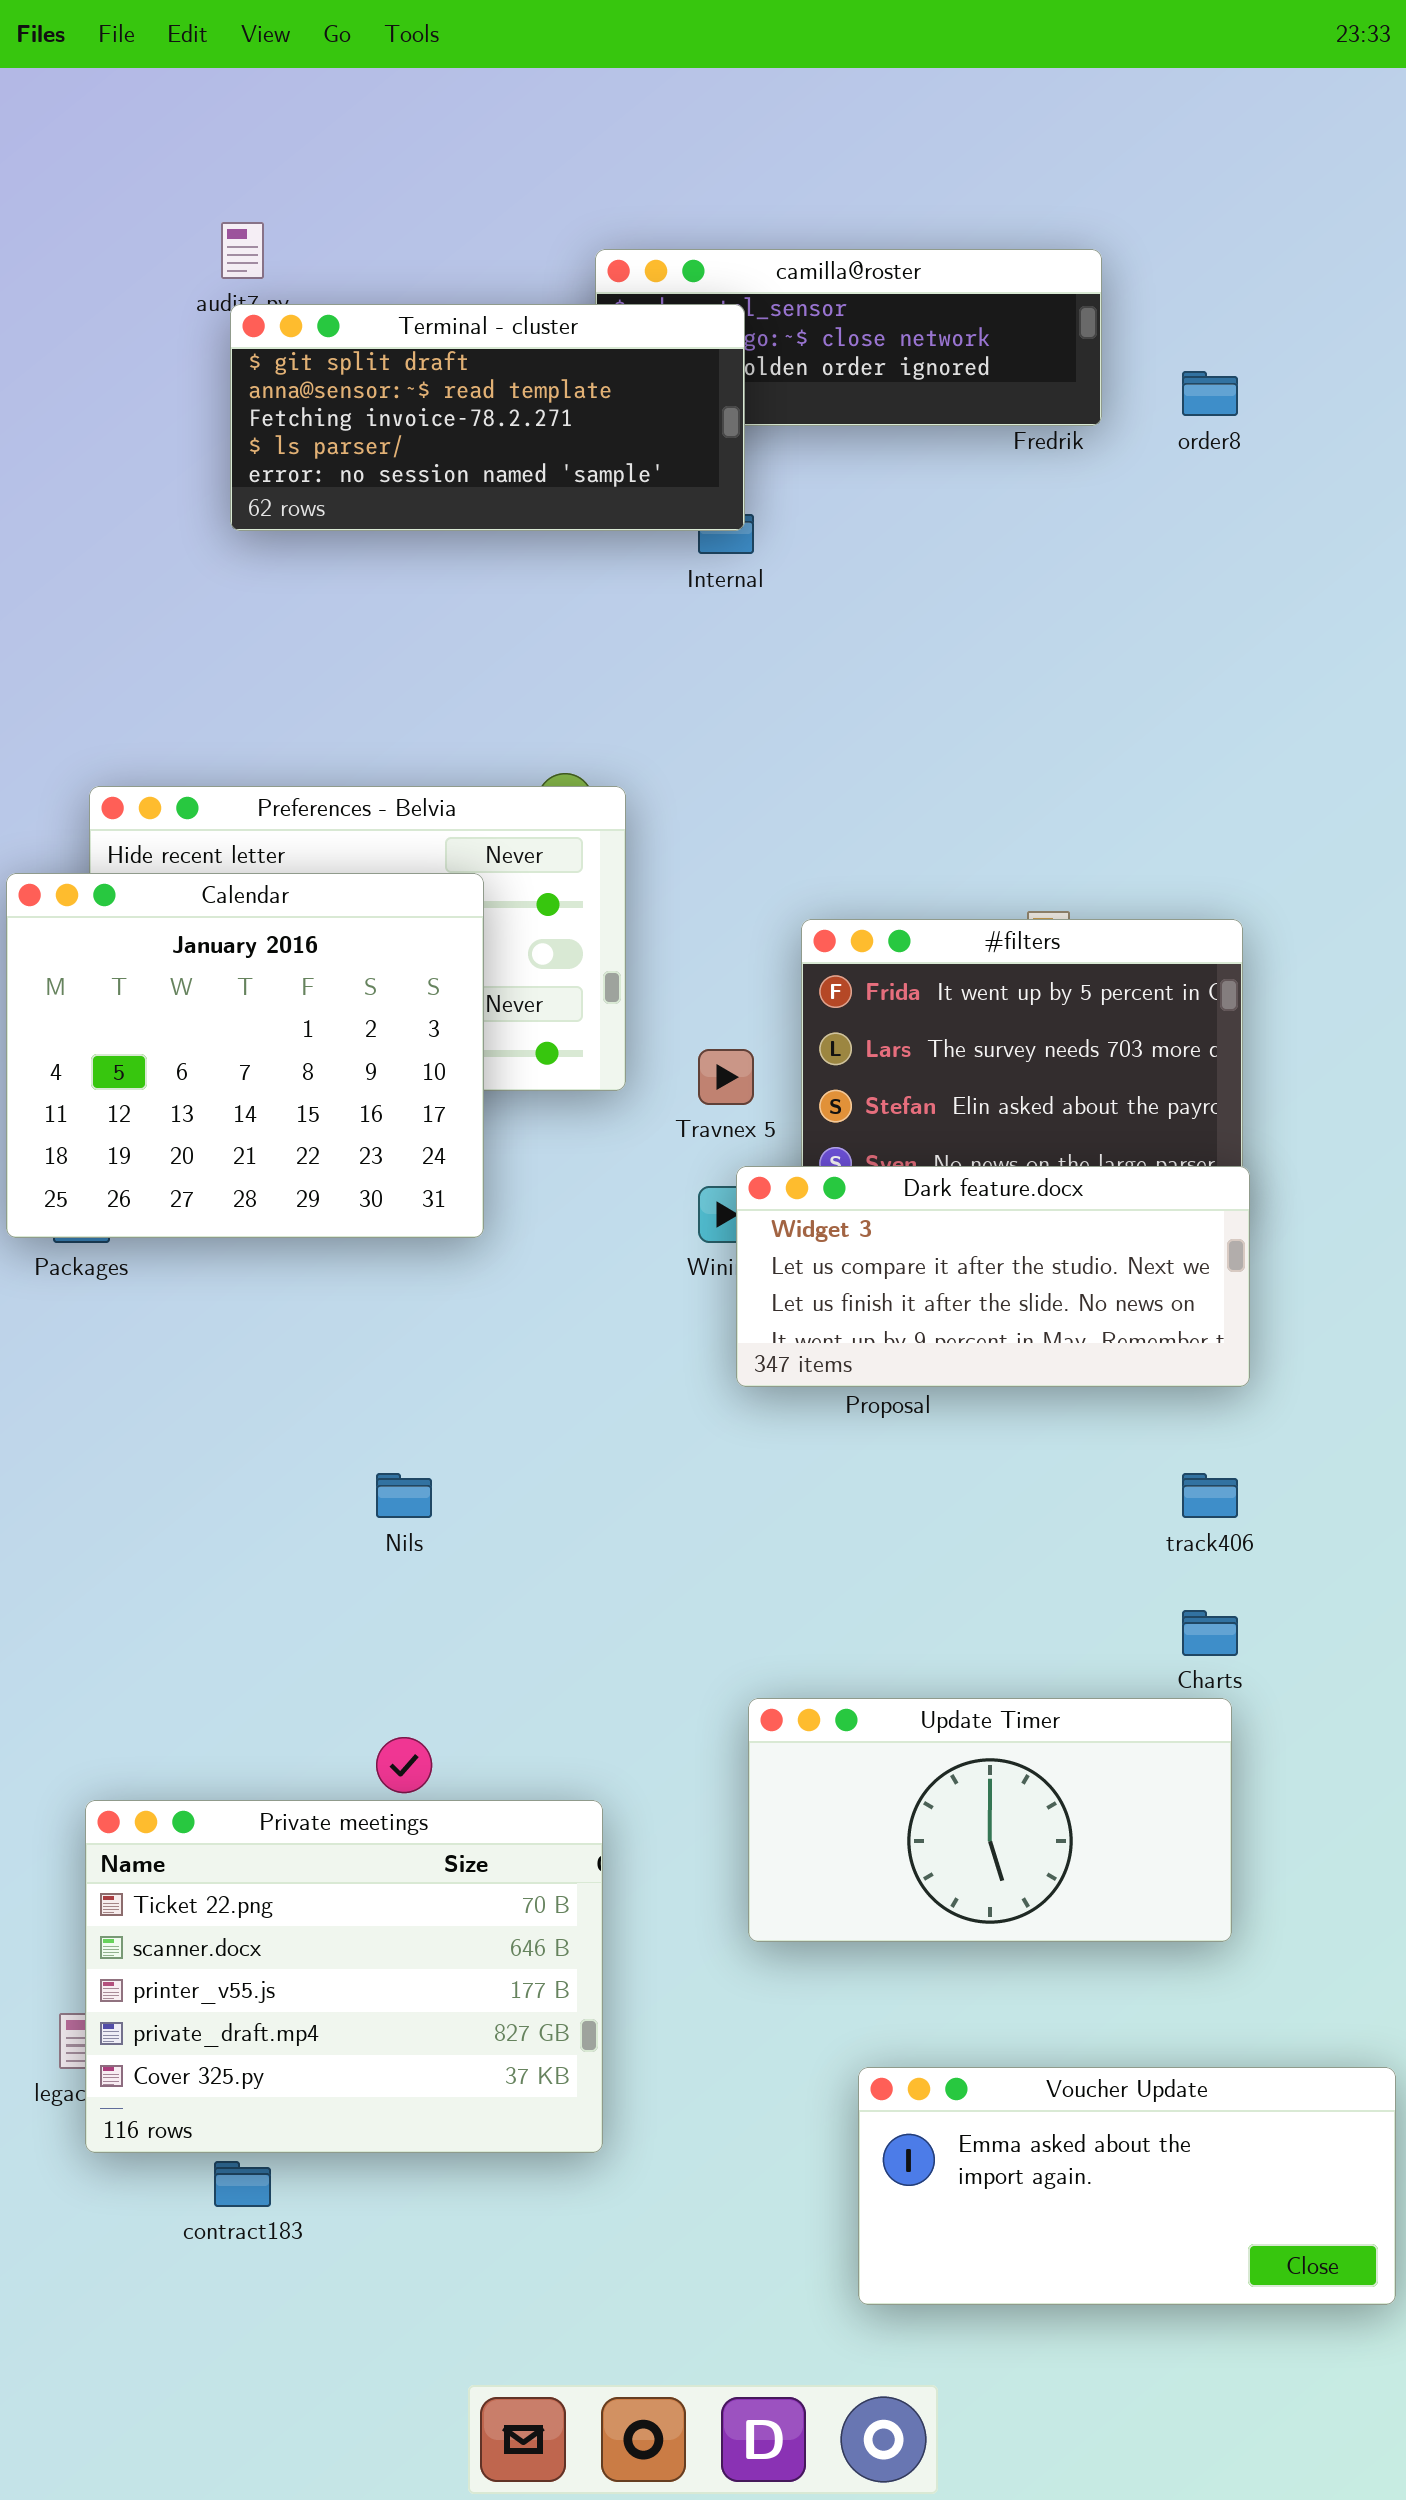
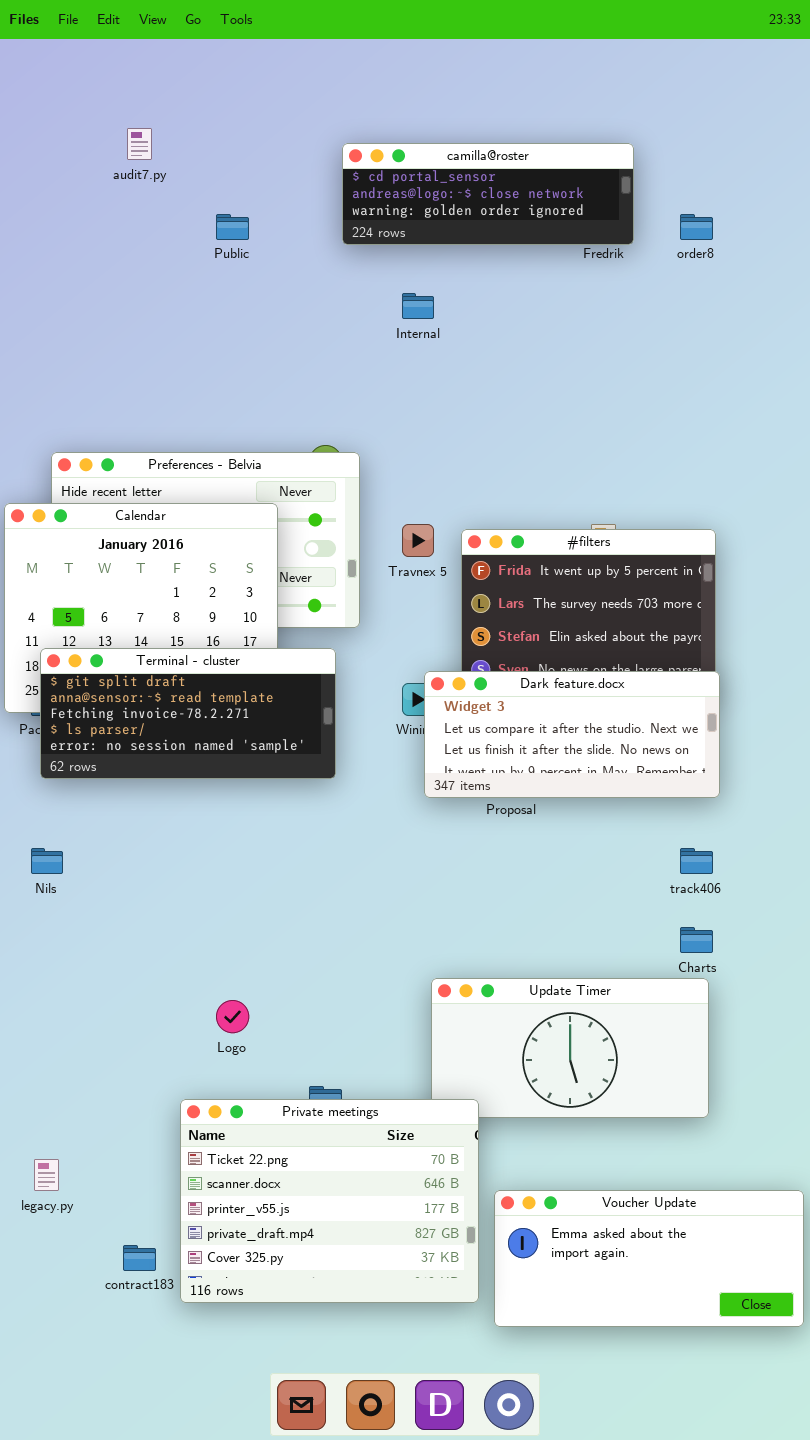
Terminal - cluster: [230,304,745,531] -> [40,648,336,779], moved
Travnex 5: [698,1049,754,1105] -> [402,524,434,557], moved
Nils: [376,1473,432,1518] -> [31,848,63,874], moved
Private meetings: [85,1800,603,2153] -> [180,1099,479,1303], moved

